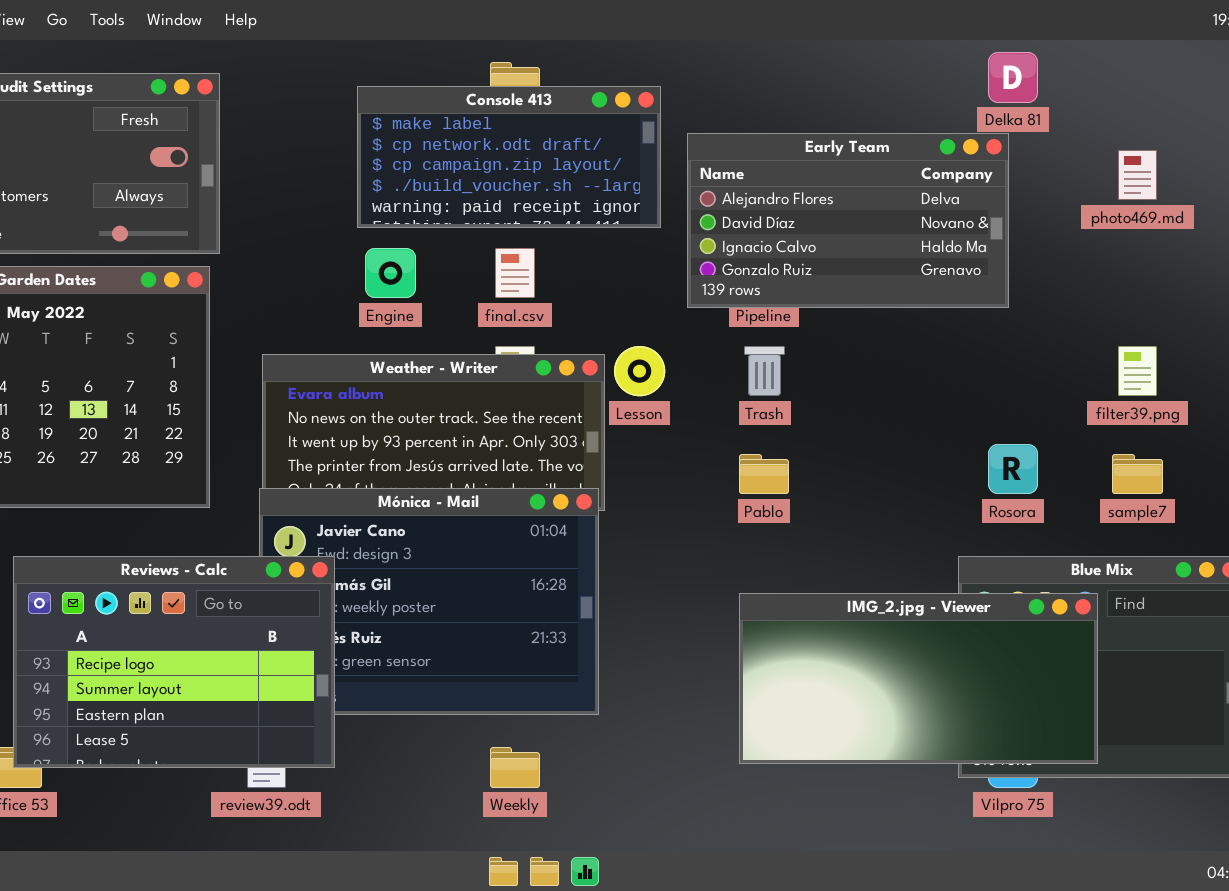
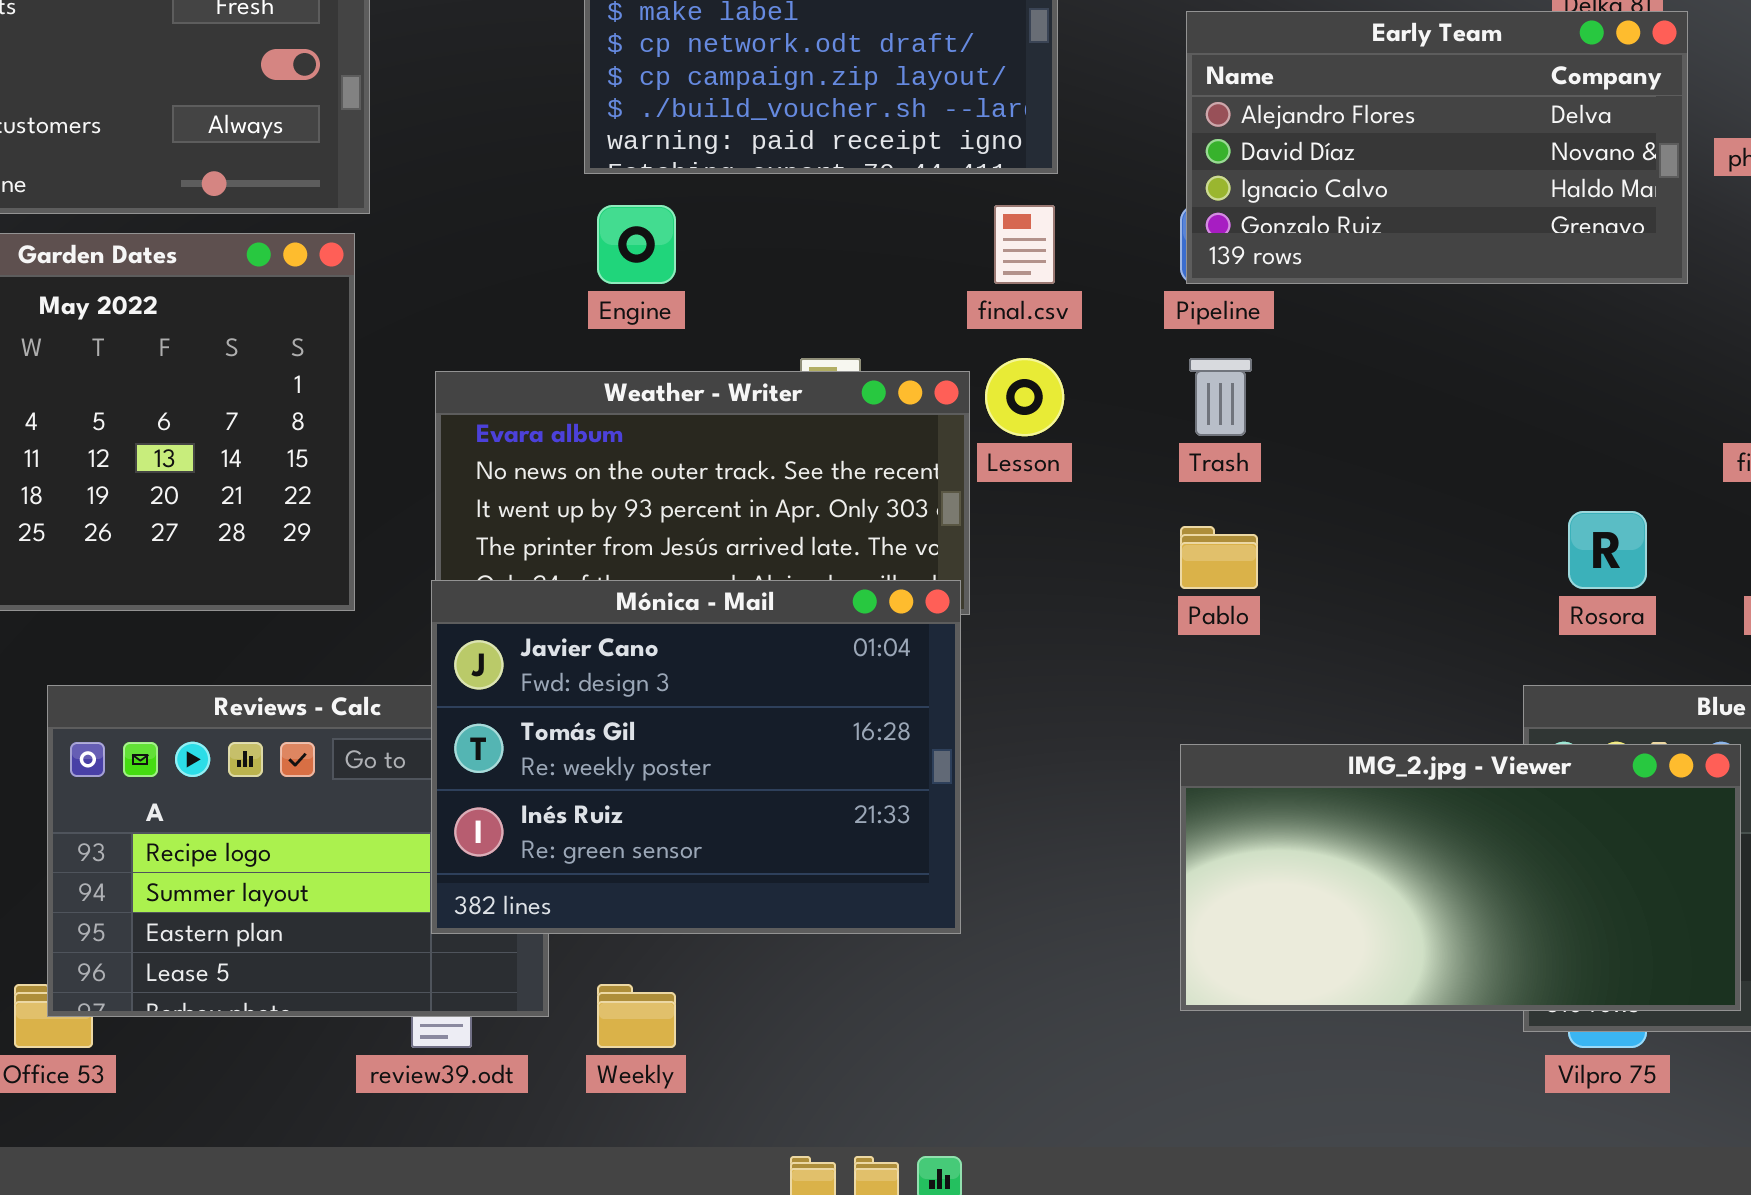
Early Team: [687,133,1009,308] -> [1186,11,1688,284], moved
final.csv: [495,248,535,298] -> [994,205,1055,284], moved
Mónica - Mail: [259,488,599,715] -> [431,580,961,934], raised
Weekly: [490,747,540,788] -> [597,984,676,1048], moved

